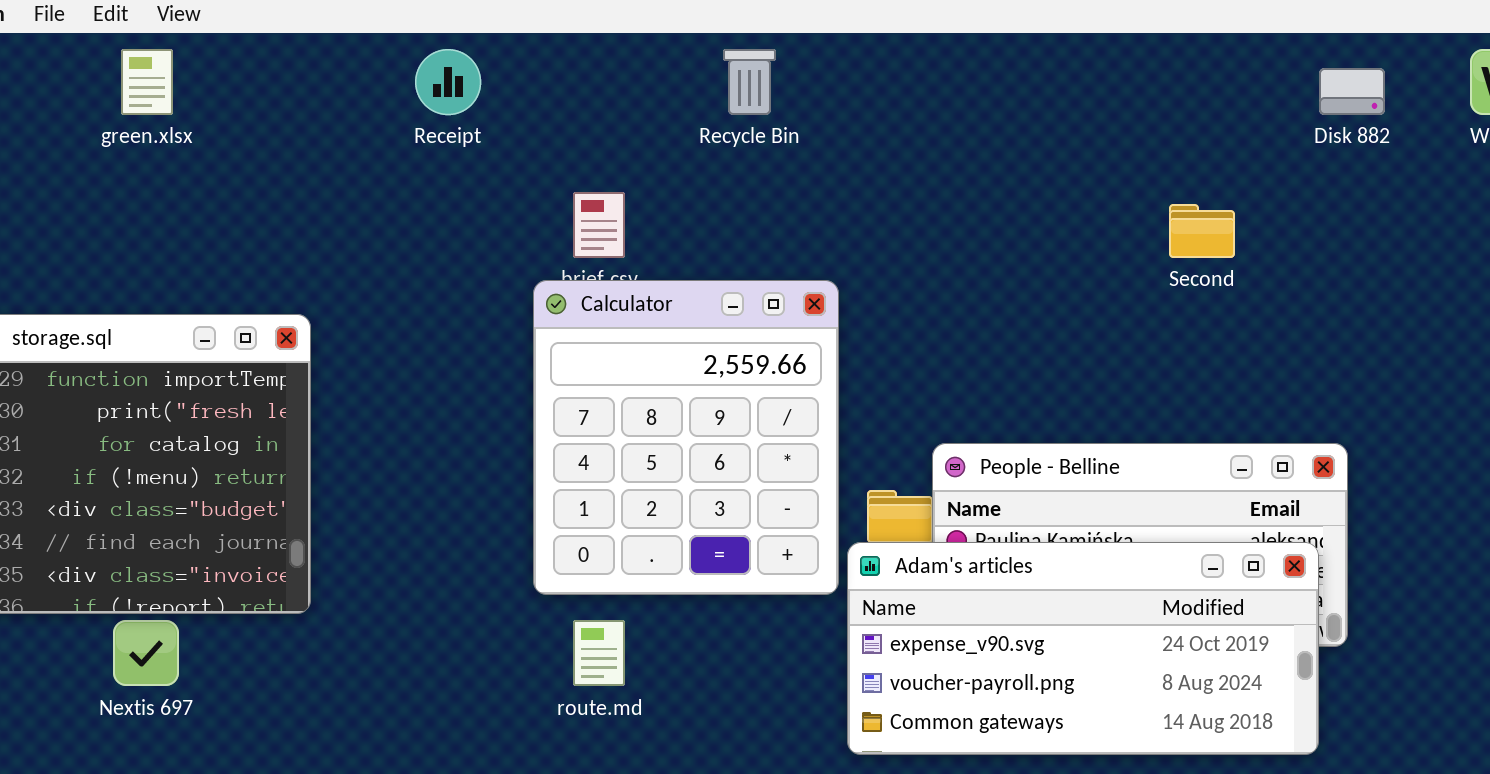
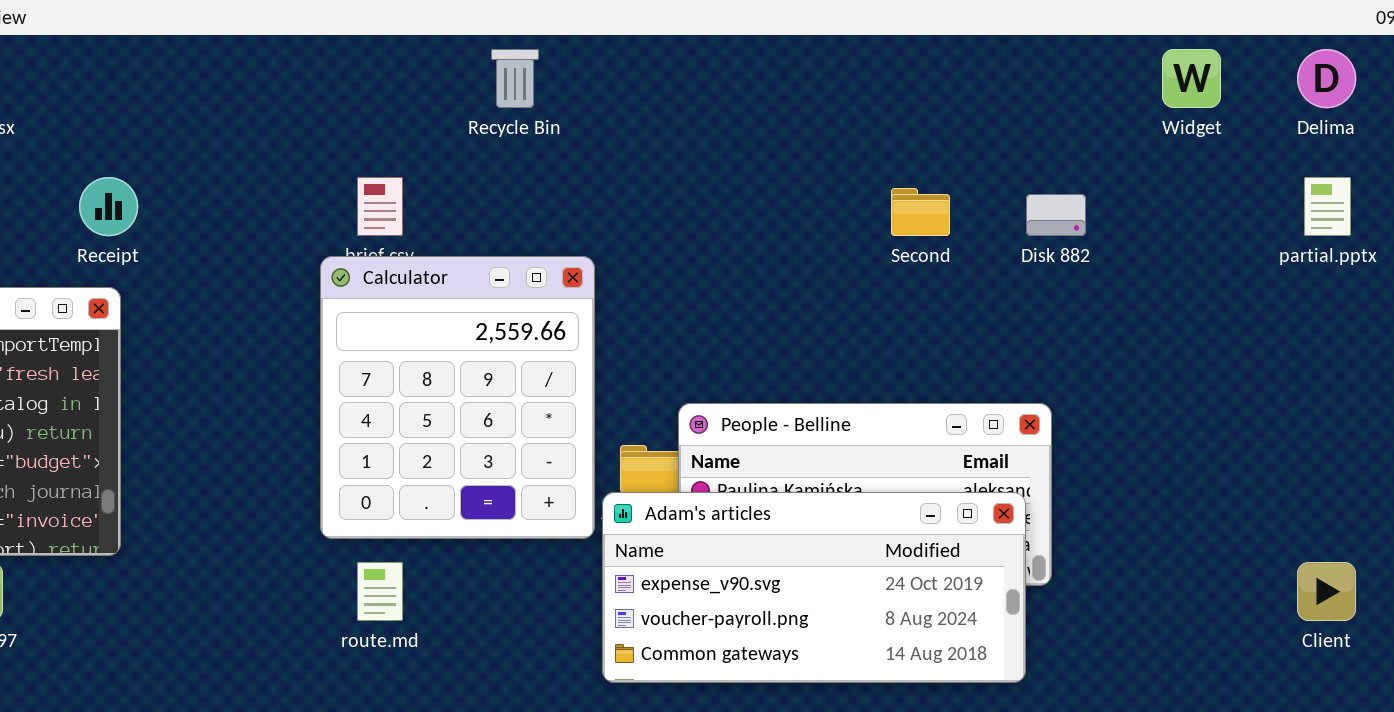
Receipt: [415,49,481,115] -> [79,177,138,236], moved
Disk 882: [1319,68,1385,115] -> [1026,194,1086,236], moved

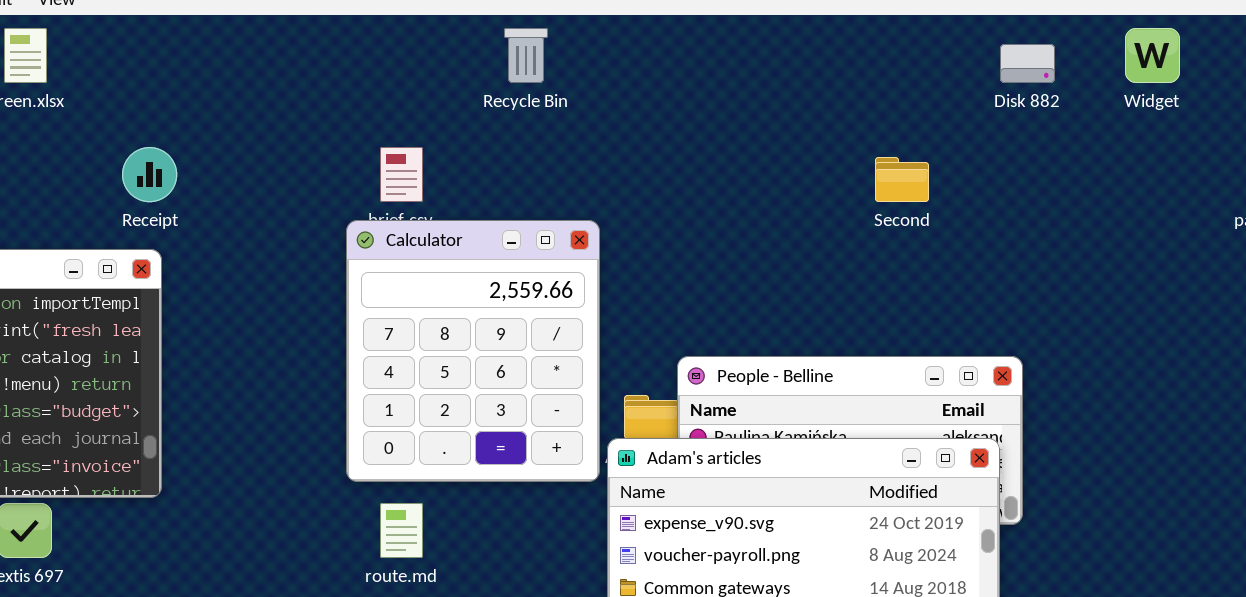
Disk 882: [1026,194,1086,236] -> [1000,44,1055,83], moved

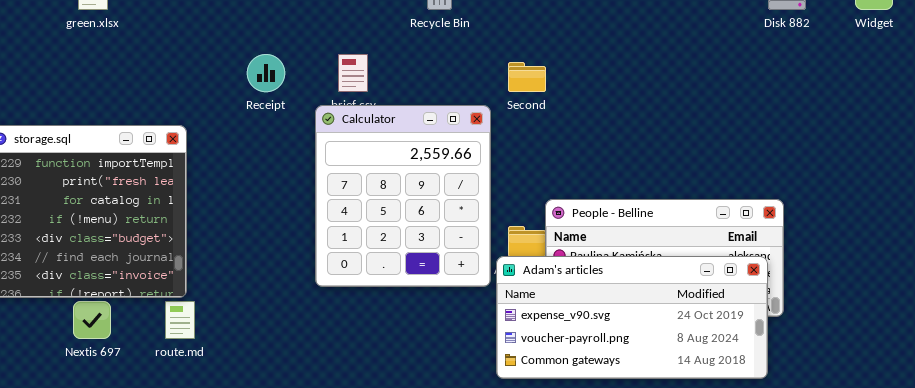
Receipt: [122,147,177,202] -> [247,54,285,92], moved
Second: [875,157,929,202] -> [508,62,546,92], moved
route.md: [380,503,423,558] -> [165,301,195,339], moved

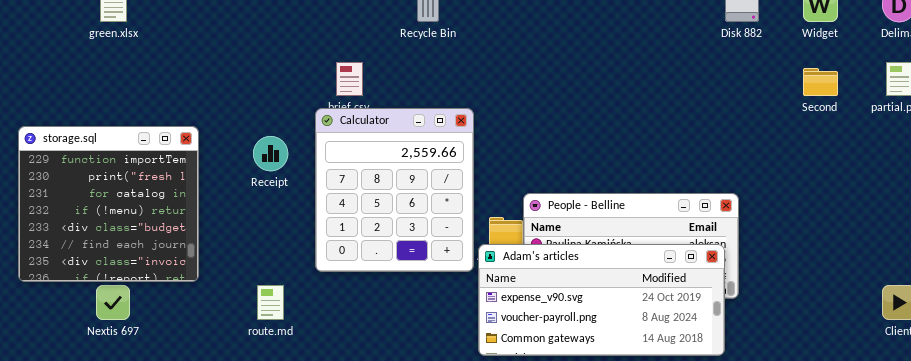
Receipt: [247,54,285,92] -> [253,136,288,171], moved
Second: [508,62,546,92] -> [803,68,838,96], moved
route.md: [165,301,195,339] -> [257,285,284,320], moved

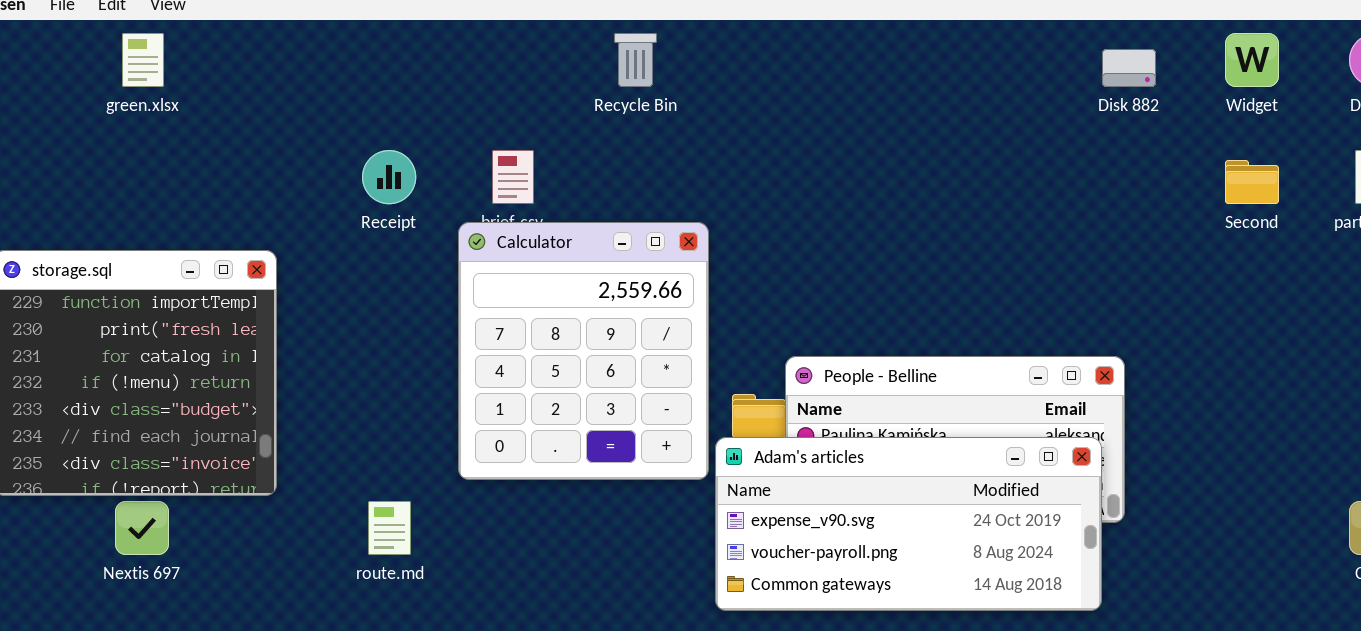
Receipt: [253,136,288,171] -> [362,150,416,204], moved

